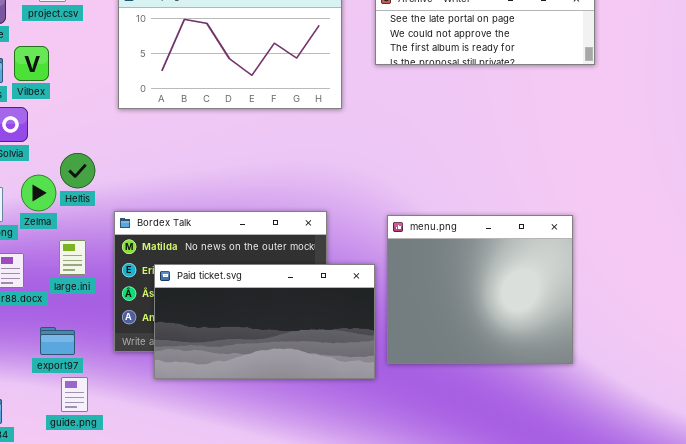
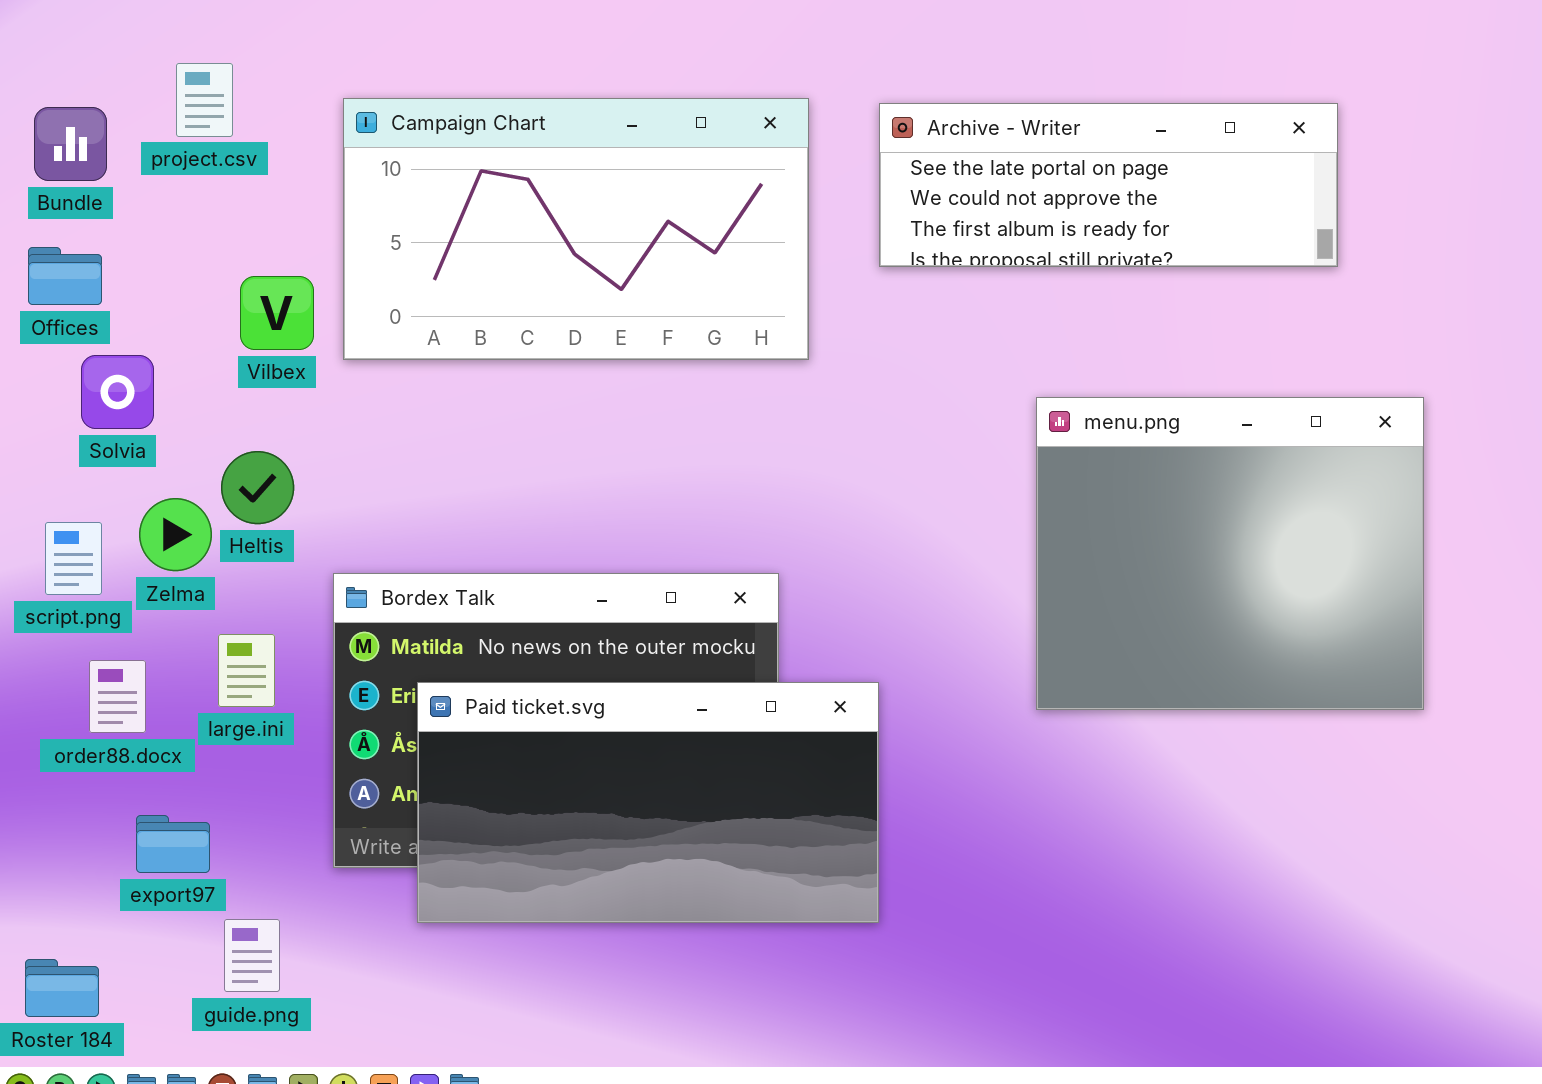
Vilbex: [14,46,49,81] -> [240,276,314,350], moved
menu.png: [387,215,573,364] -> [1036,397,1424,710], moved
export97: [40,327,75,355] -> [136,815,210,873], moved

